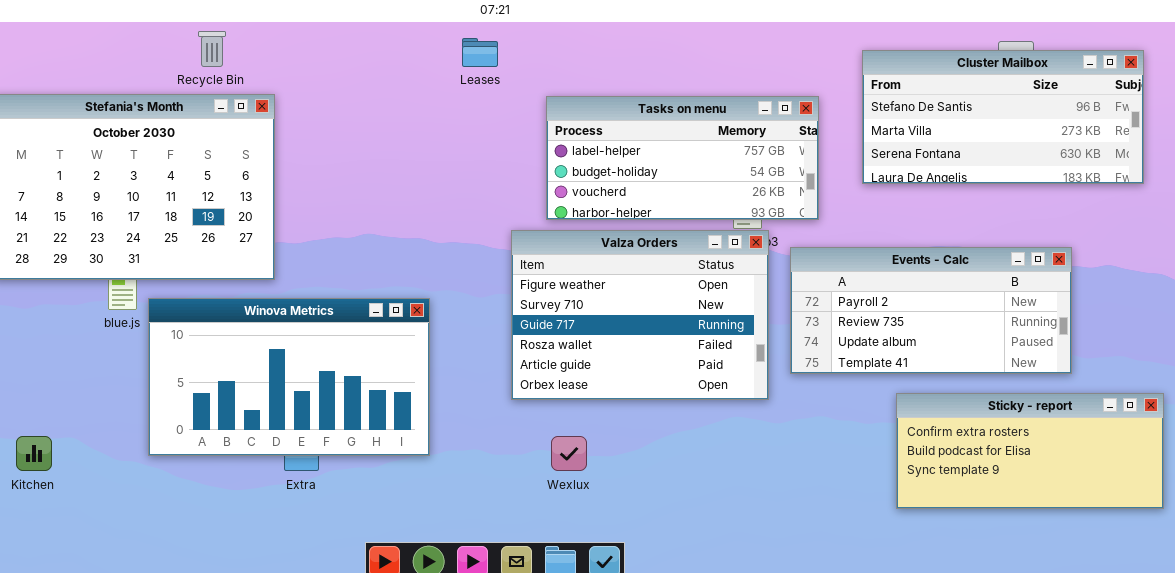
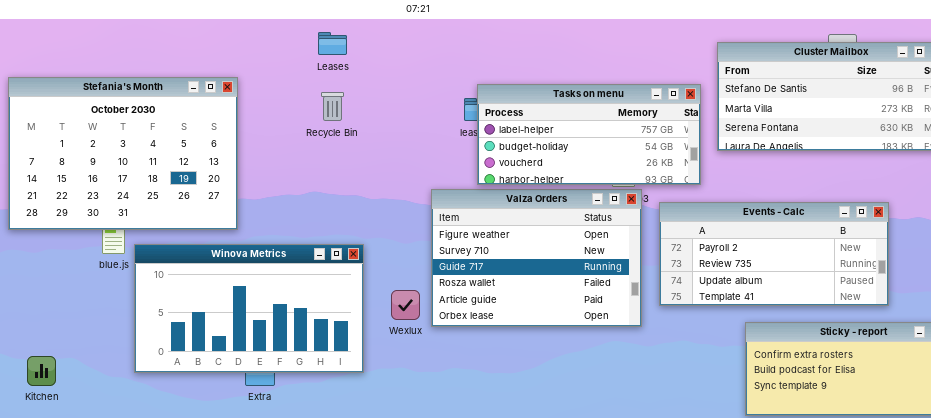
Recycle Bin: [198,31,226,67] -> [321,92,344,121], moved
Leases: [462,38,498,67] -> [318,32,347,55], moved
Tasks on menu: [546,96,819,220] -> [477,84,701,185], moved
Wexlux: [551,436,587,471] -> [391,290,420,320], moved

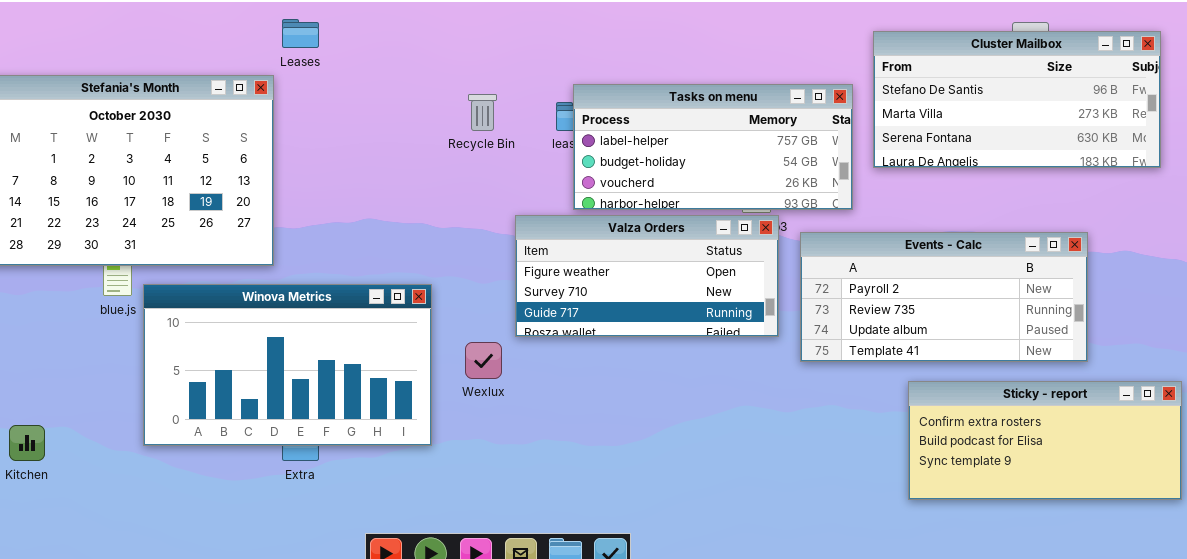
Leases: [318,32,347,55] -> [282,19,319,48], moved
Recycle Bin: [321,92,344,121] -> [468,94,497,131], moved
Valza Orders: [431,189,642,327] -> [515,215,779,337], resized

